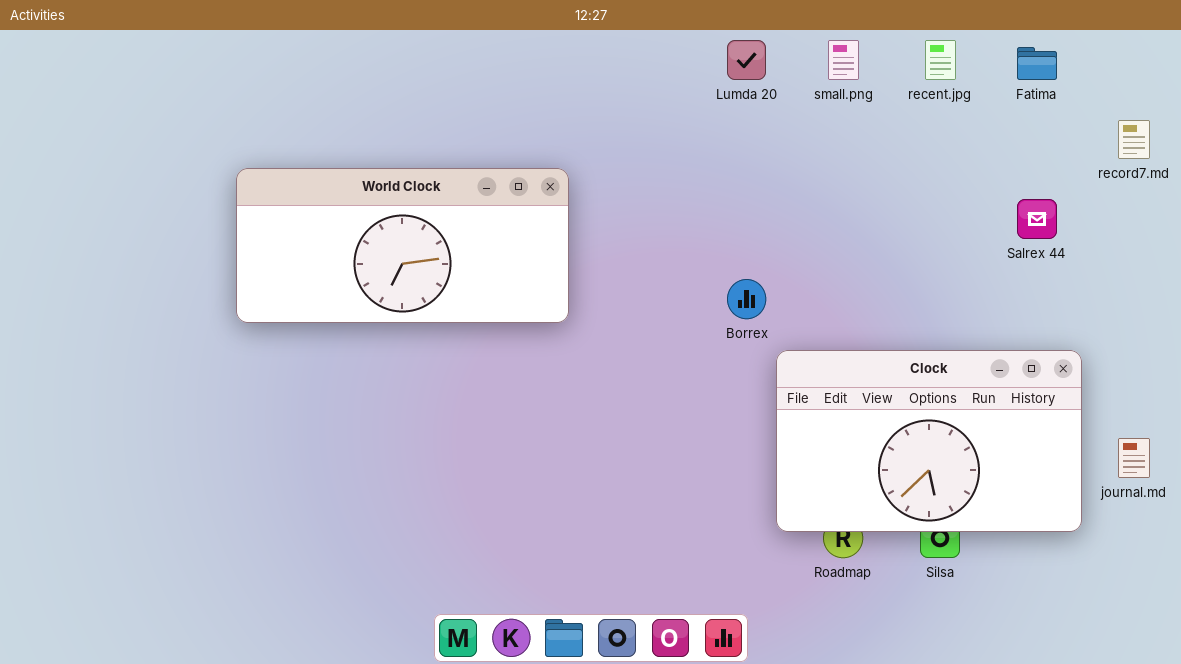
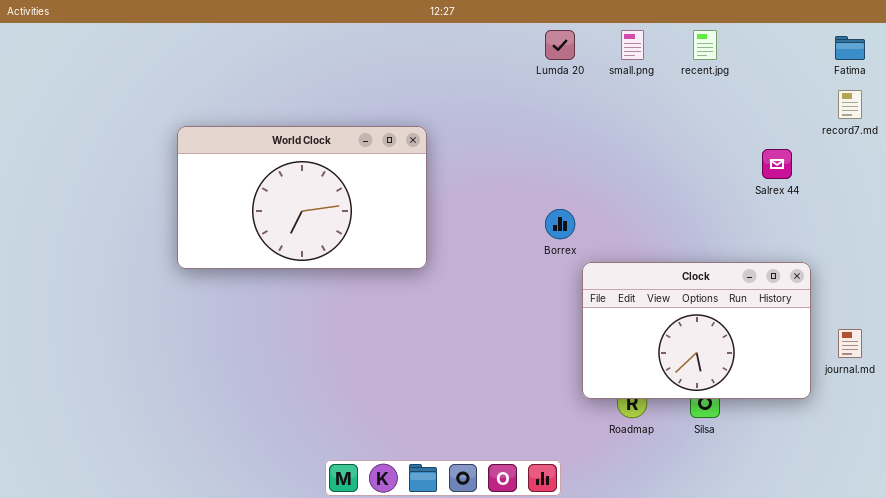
Fatima: [1017,47,1057,80] -> [835,36,865,60], moved
World Clock: [236,168,569,323] -> [177,126,427,269], resized

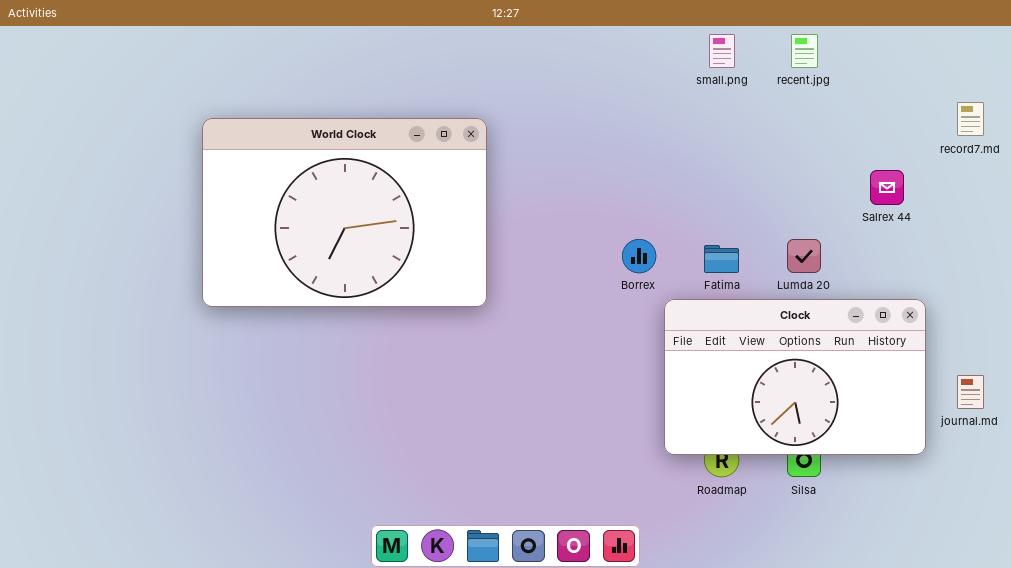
Lumda 20: [545,30,575,60] -> [787,239,821,273], moved
Fatima: [835,36,865,60] -> [704,245,739,273], moved
World Clock: [177,126,427,269] -> [202,118,487,307], resized

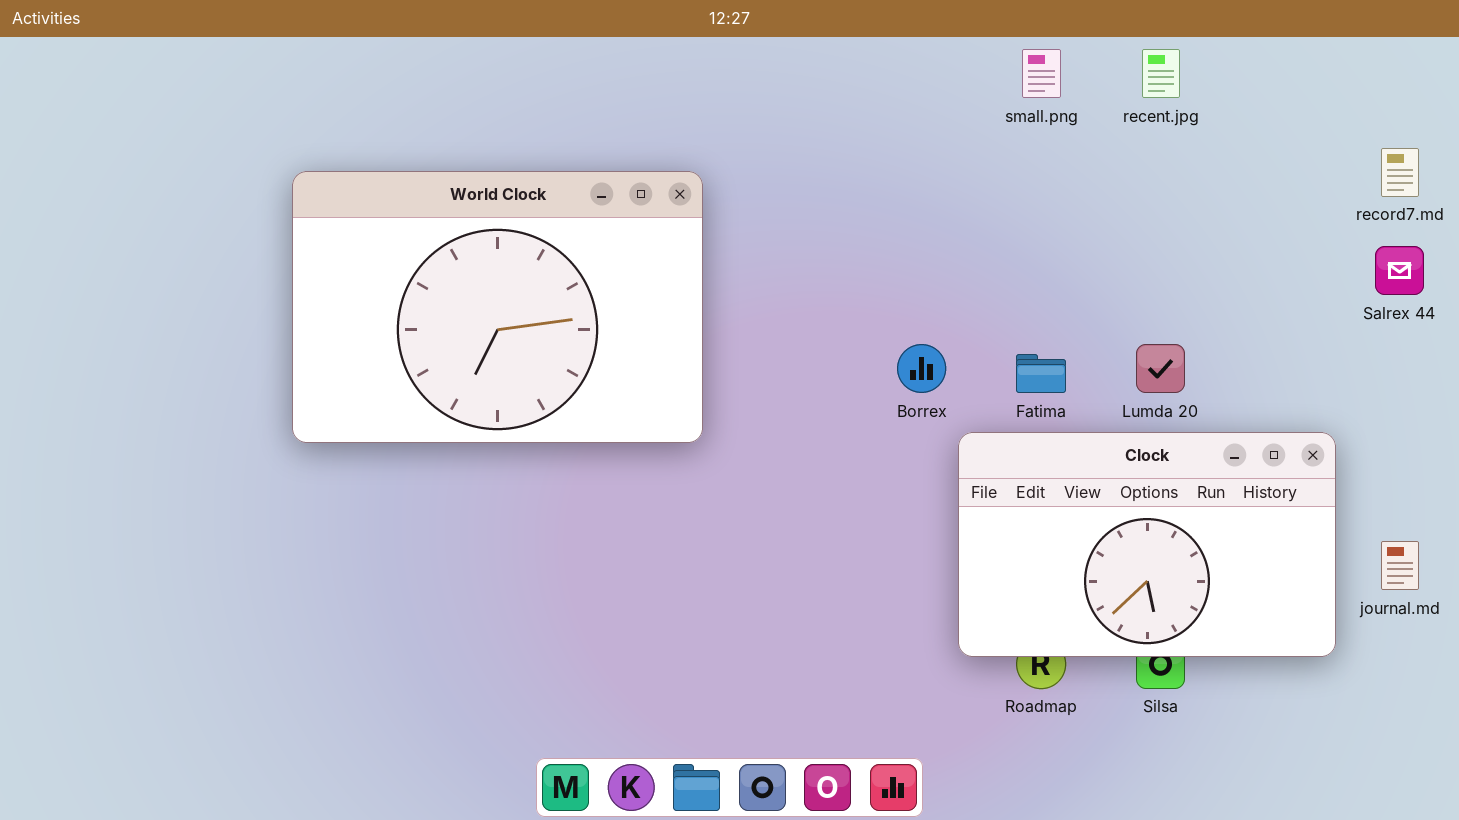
Salrex 44: [870,170,904,205] -> [1375,246,1424,295], moved

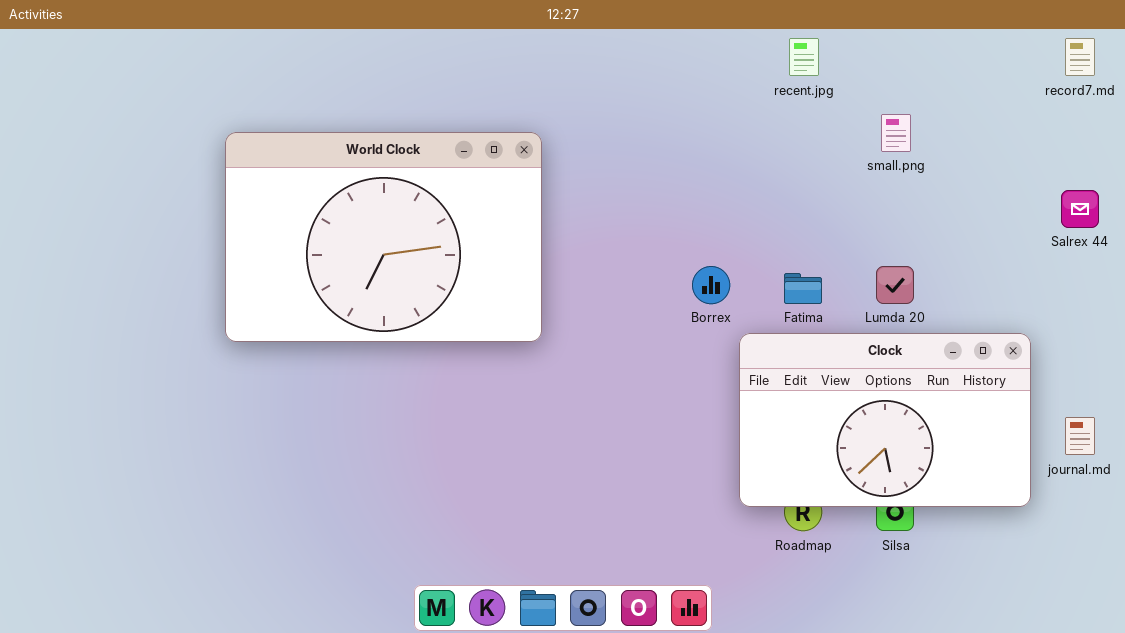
small.png: [1022,49,1061,98] -> [881,114,911,152], moved
recent.jpg: [1142,49,1180,98] -> [789,38,819,76], moved
record7.md: [1381,148,1419,197] -> [1065,38,1095,76], moved

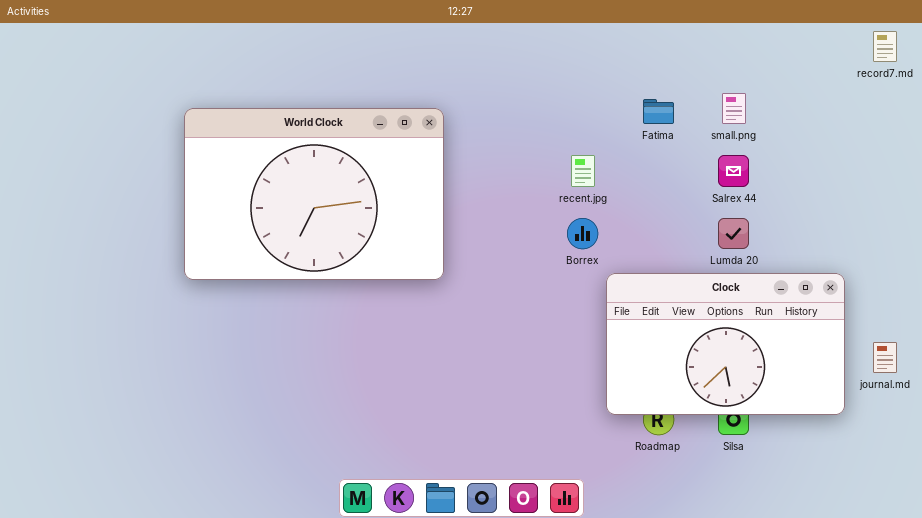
recent.jpg: [789,38,819,76] -> [571,155,595,187], moved
Salrex 44: [1061,190,1099,228] -> [718,155,749,187], moved
Fatima: [784,273,822,304] -> [643,99,674,124], moved

